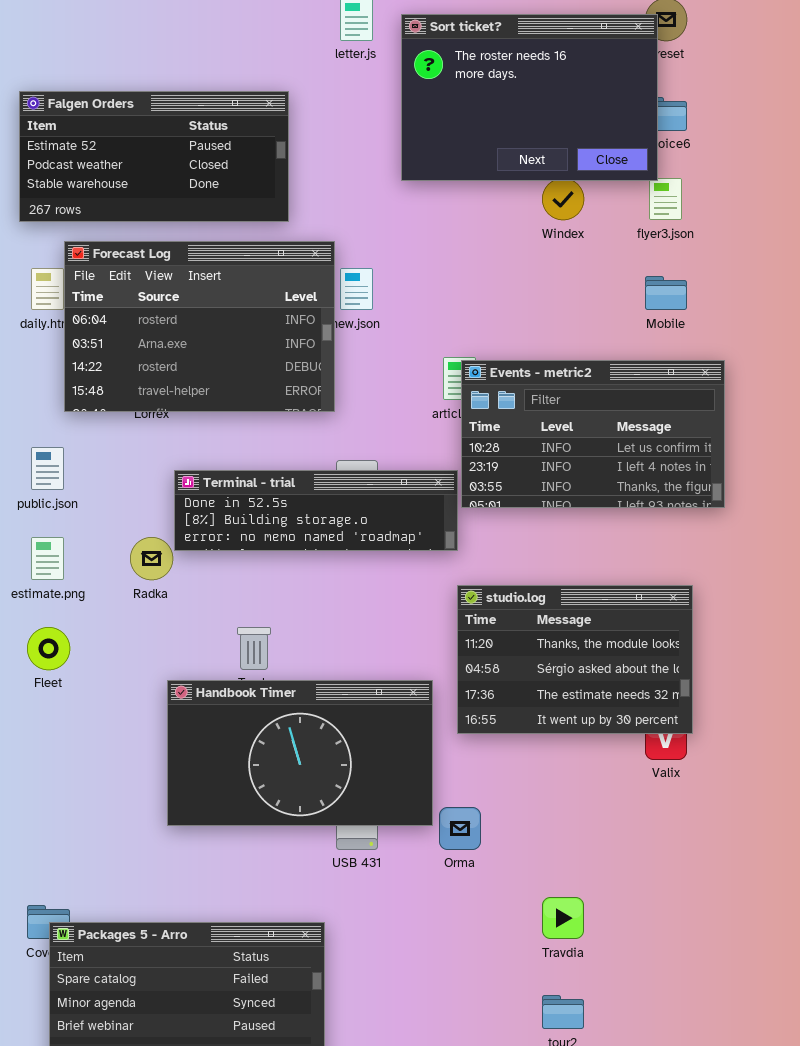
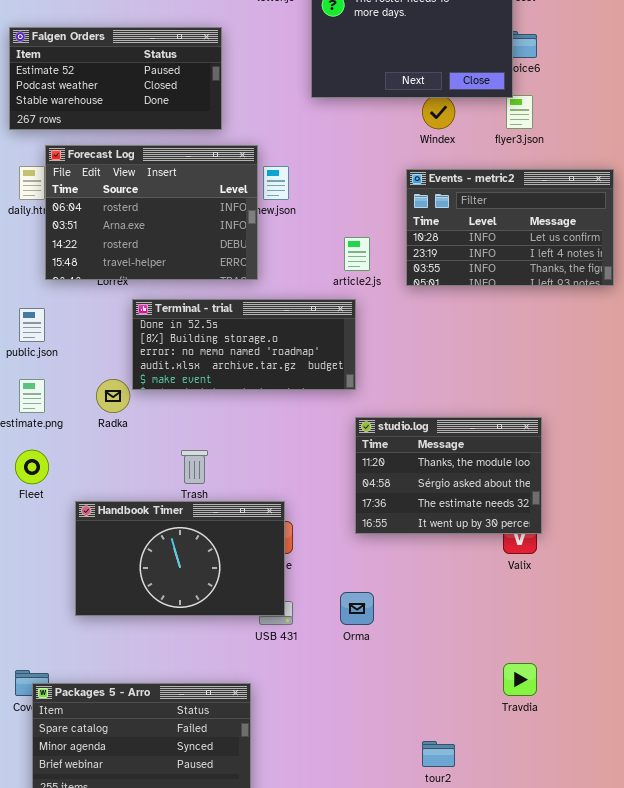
Events - metric2: [461,360,725,508] -> [406,169,614,286], moved
Terminal - trial: [174,470,458,551] -> [132,299,356,390], resized
Handbook Timer: [167,680,433,826] -> [75,501,285,616], moved
Travdia: [542,897,584,939] -> [503,663,537,696], moved

